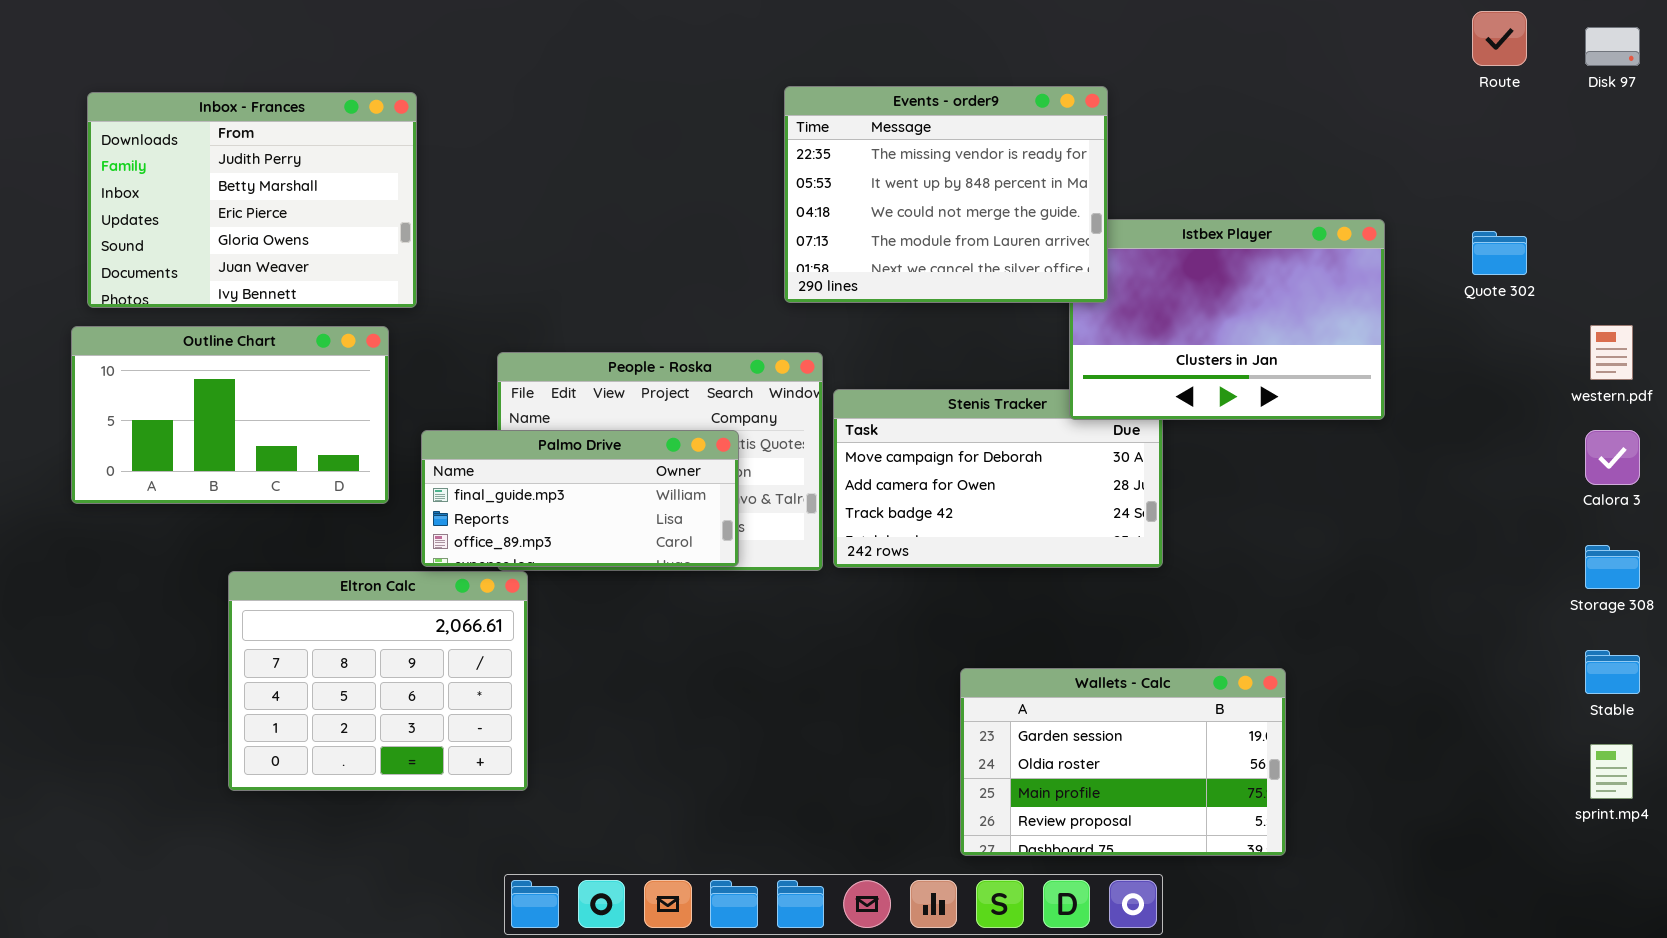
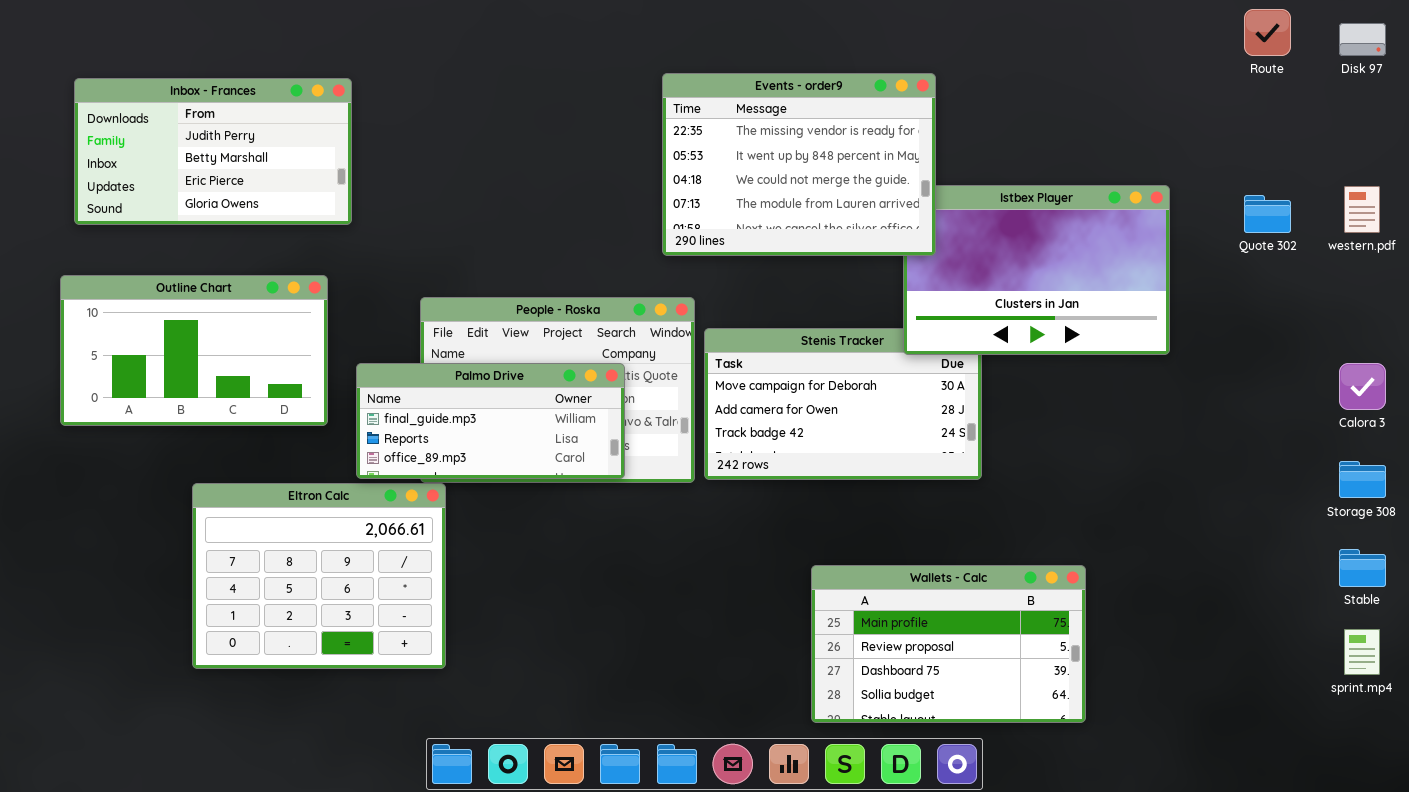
Inbox - Frances: [87,92,417,308] -> [74,78,352,225], resized
western.pdf: [1590,325,1633,380] -> [1344,186,1380,233], moved
Wallets - Calc: [960,668,1286,856] -> [811,565,1086,723], scrolled down 2 rows

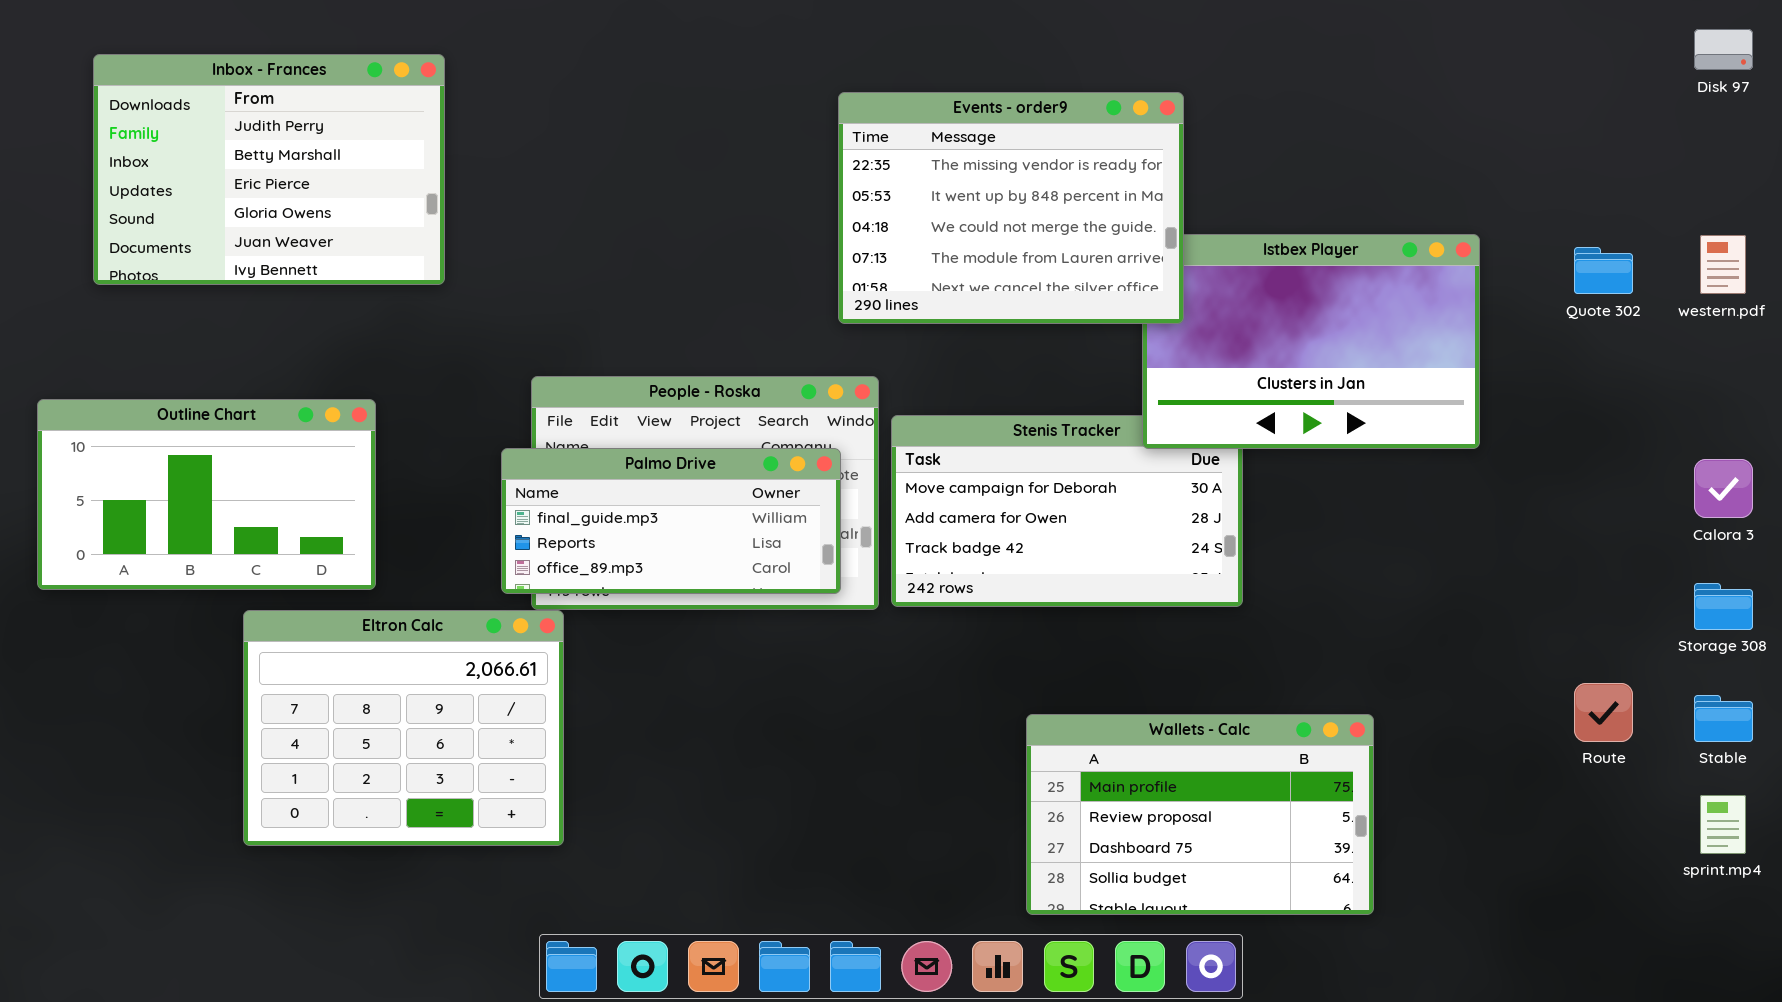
Route: [1244,9,1291,56] -> [1574,683,1633,742], moved
Inbox - Frances: [74,78,352,225] -> [93,54,445,285], resized
Outline Chart: [60,275,328,426] -> [37,399,376,590], moved
Palmo Drive: [356,363,625,479] -> [501,448,841,594], moved

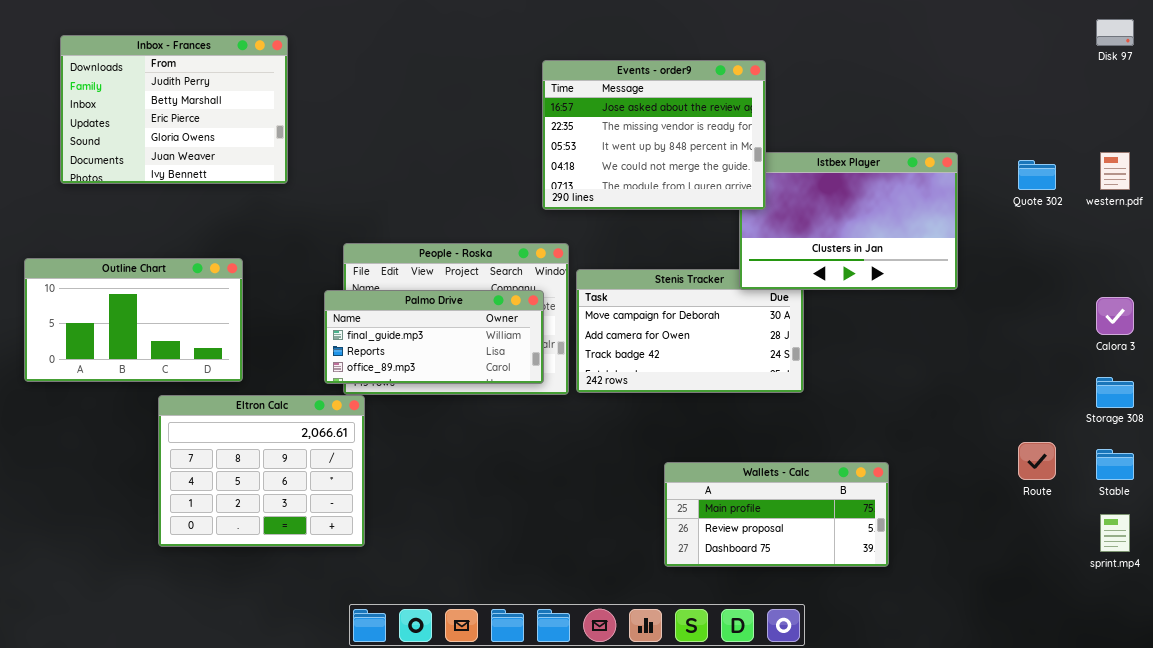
Events - order9: [838,92,1184,324] -> [542,60,766,210], scrolled up 1 row
Wallets - Calc: [1026,714,1374,915] -> [664,462,889,567], resized

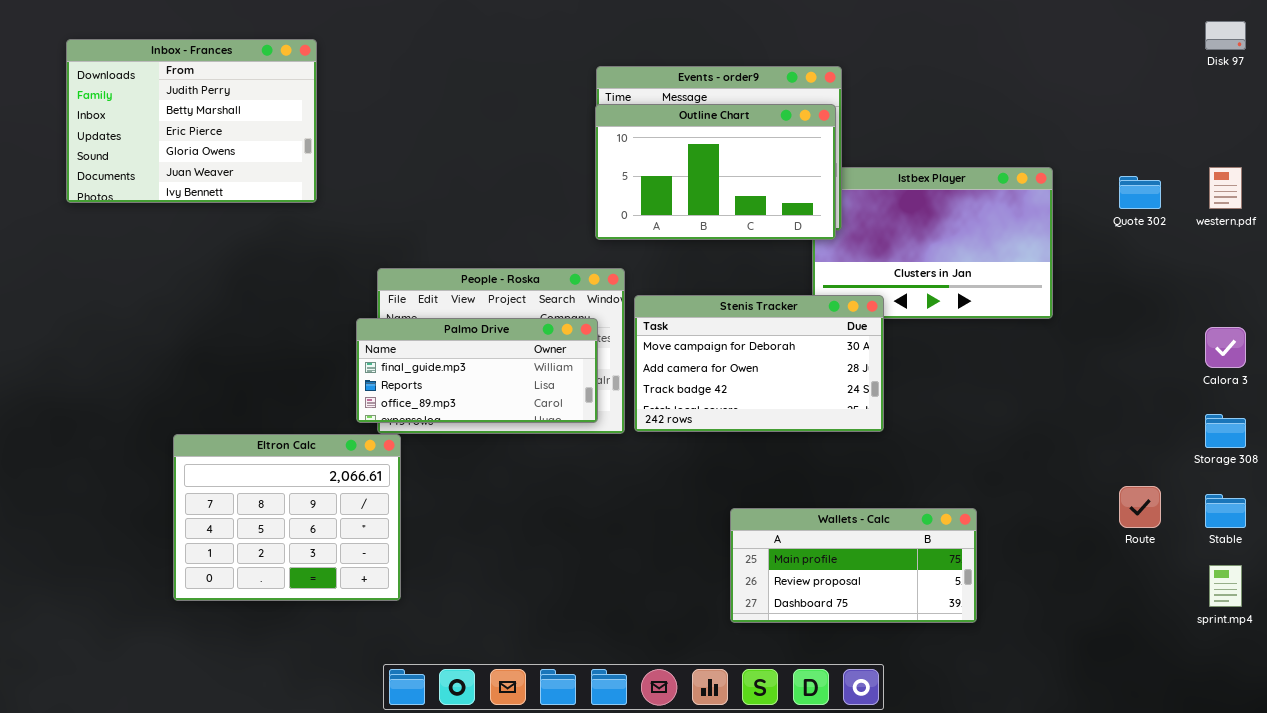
Outline Chart: [24,258,243,382] -> [595,104,836,240], moved
Stenis Tracker: [576,269,804,393] -> [634,295,884,432], raised

